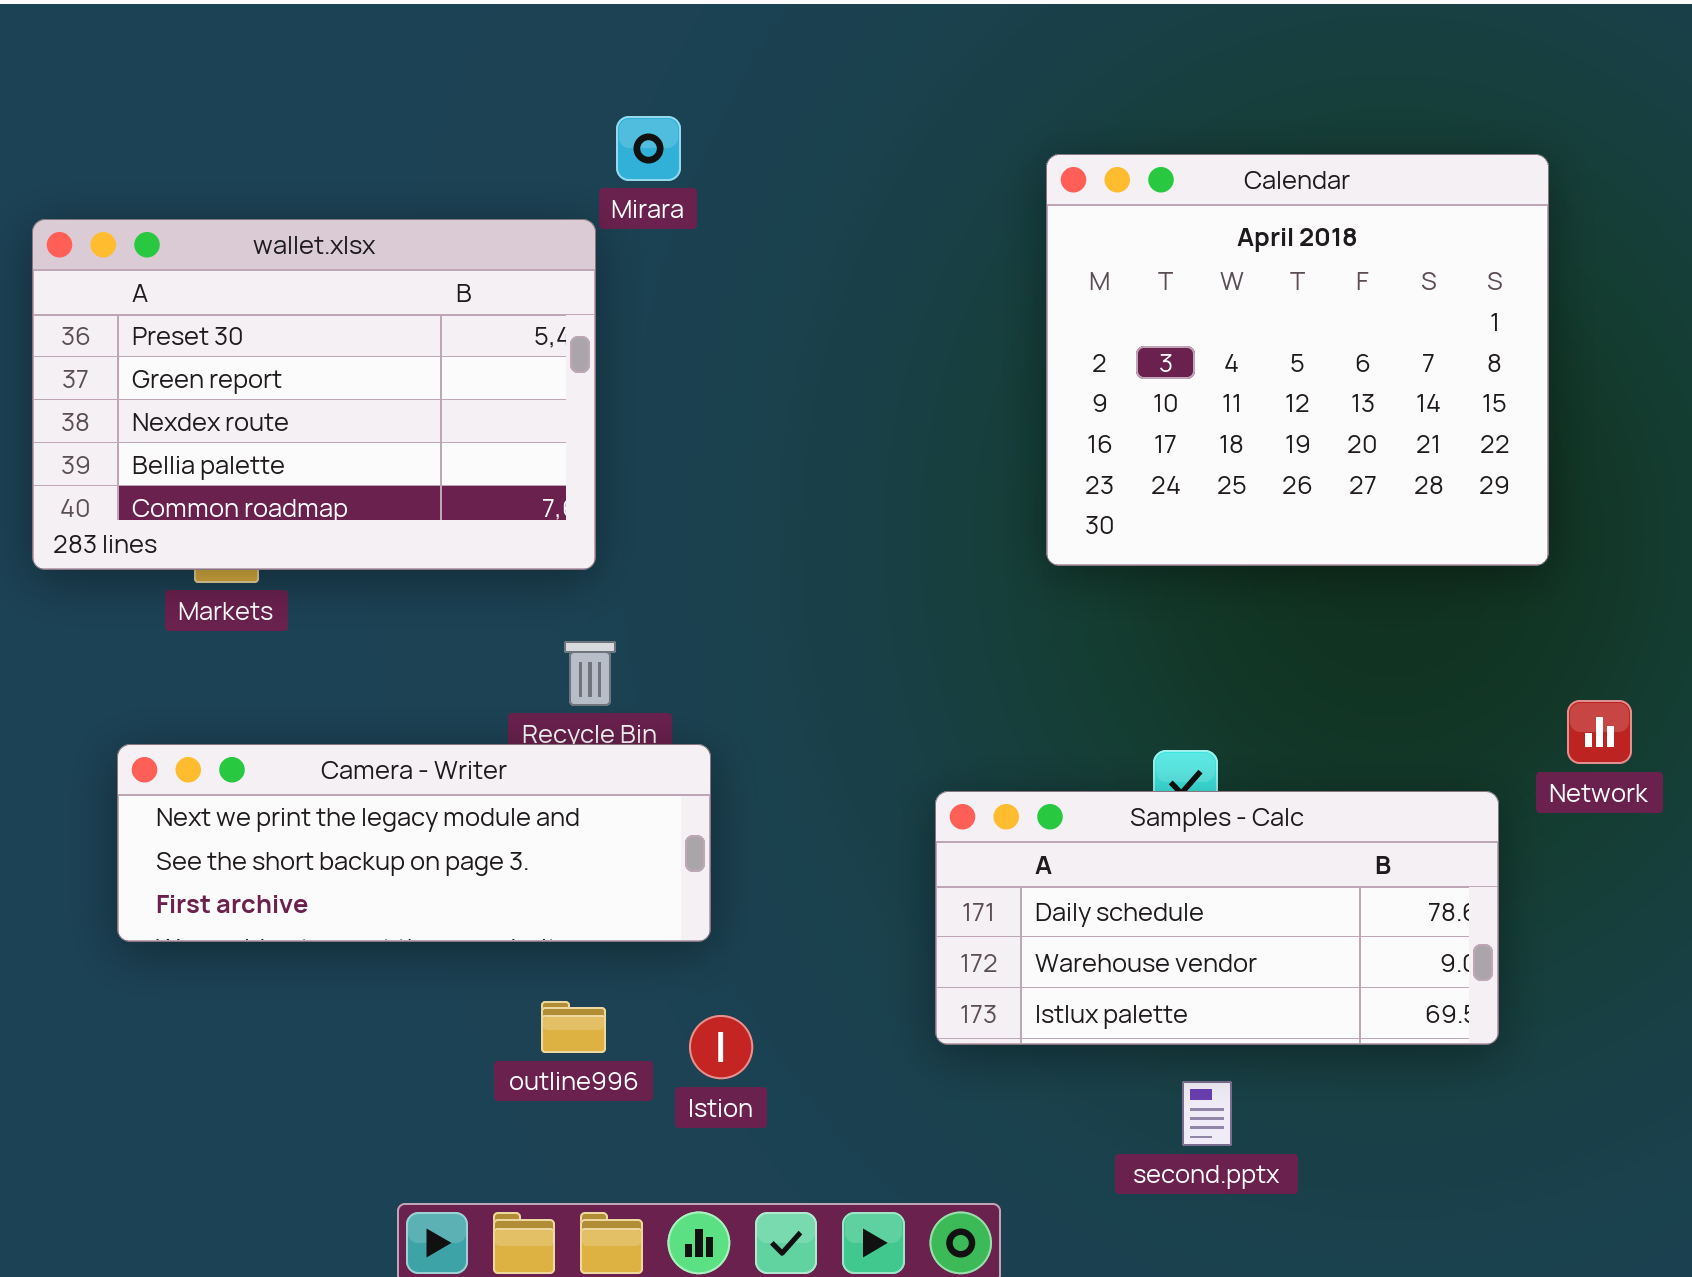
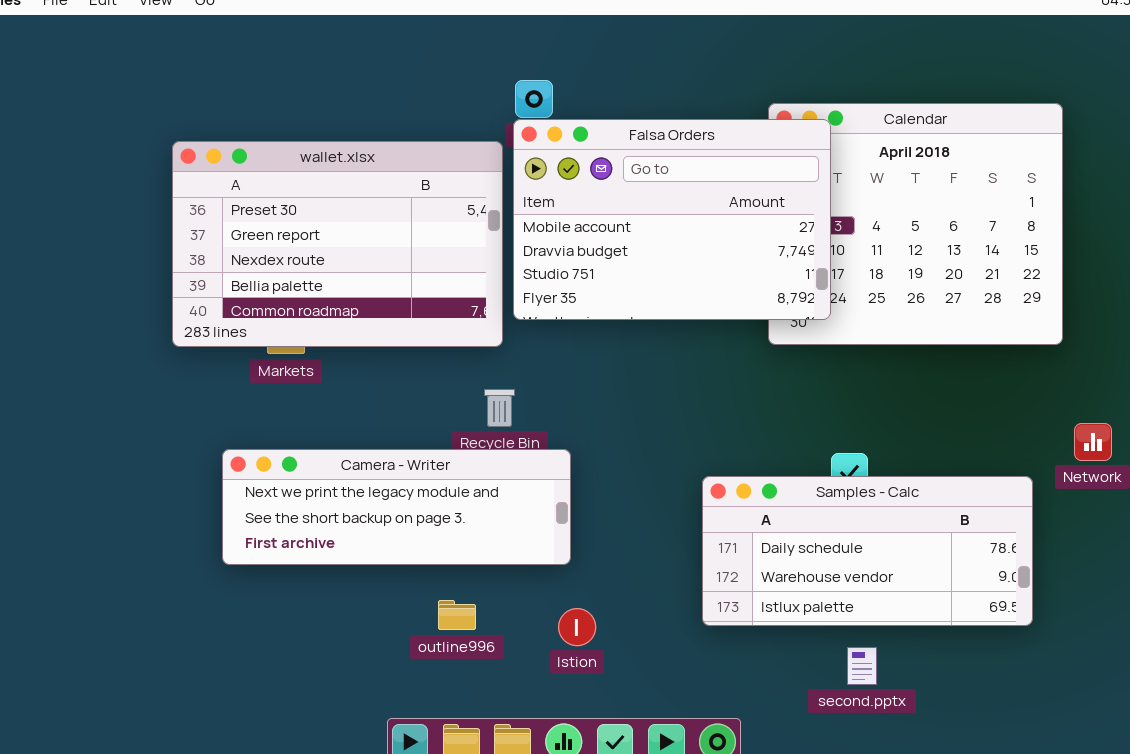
Falsa Orders: none -> [513,119,831,320], opened
outline996: [541,1001,606,1053] -> [438,600,476,630], moved

